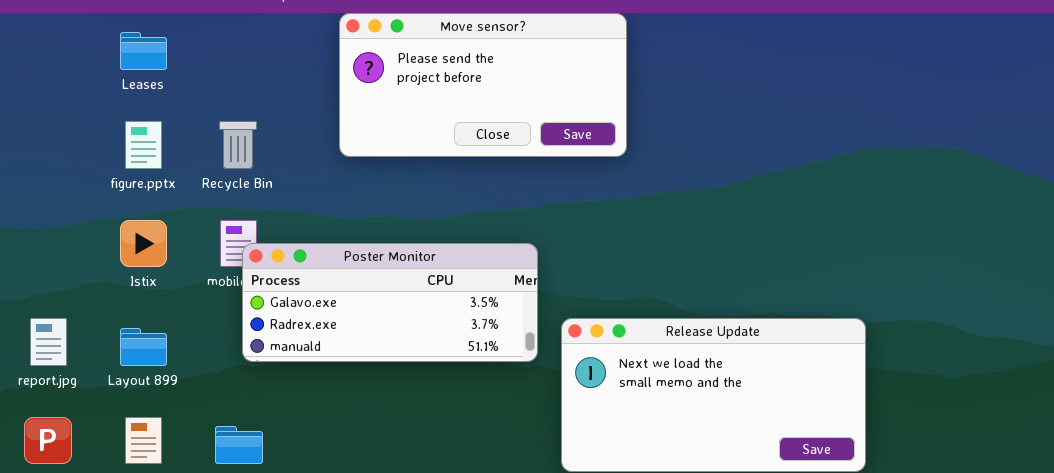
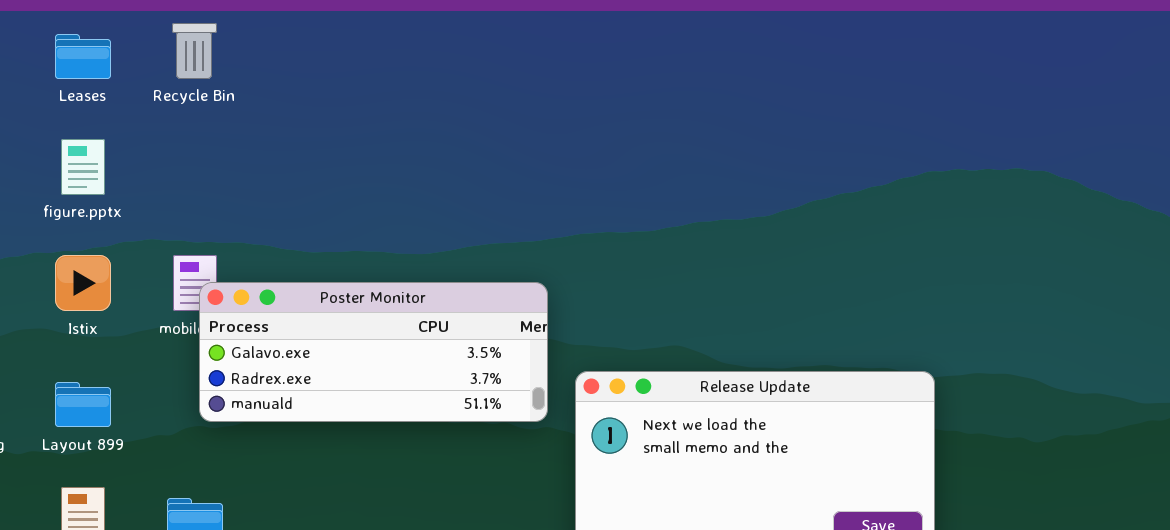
Move sensor?: [339,13,627,157] -> none, closed
Recycle Bin: [219,121,257,169] -> [172,23,217,79], moved

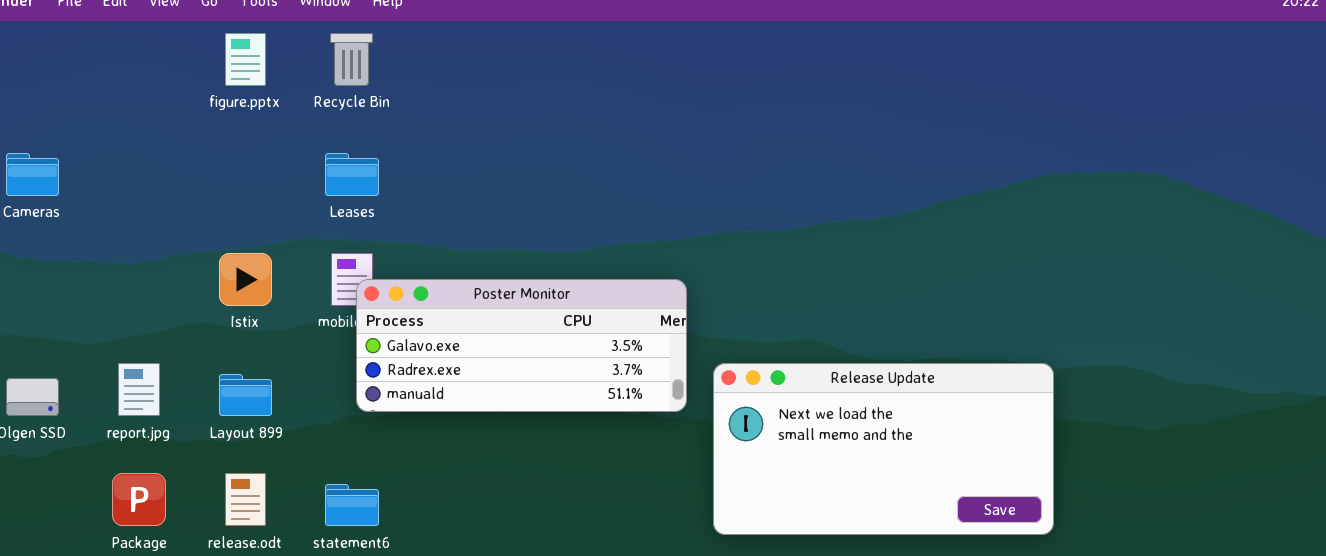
Leases: [55,34,111,79] -> [325,153,379,196], moved
figure.pptx: [61,139,105,195] -> [225,33,266,86], moved

